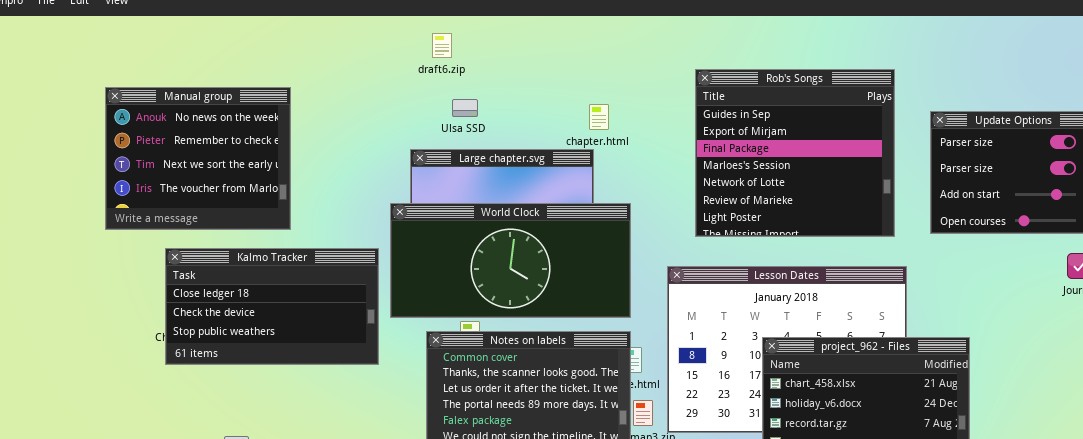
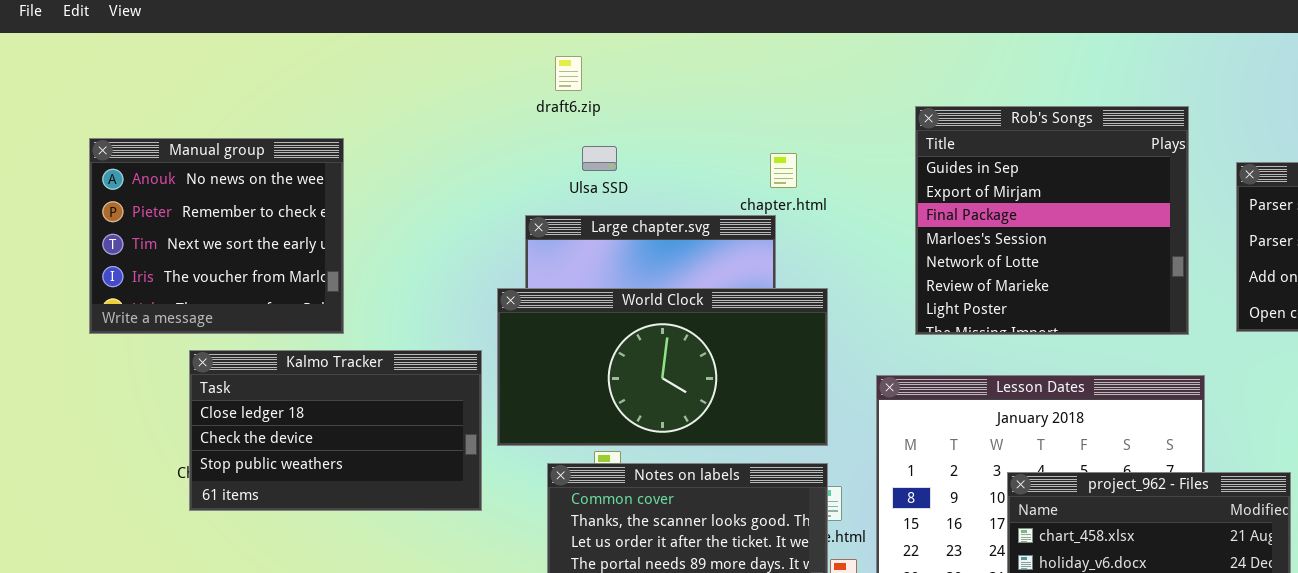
Manual group: [105,87,291,230] -> [89,138,344,334], moved

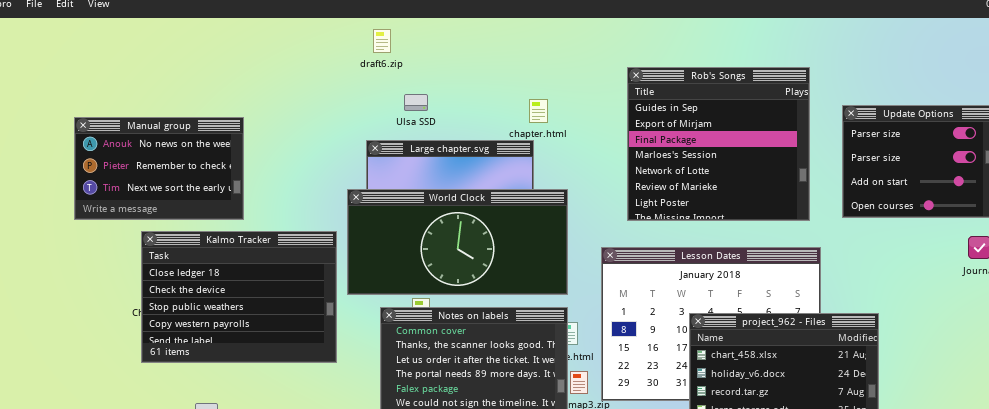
draft6.zip: [555,56,582,91] -> [373,29,391,53], moved
Manual group: [89,138,344,334] -> [74,117,244,220], resized
Kalmo Tracker: [189,350,482,511] -> [141,231,337,363], resized

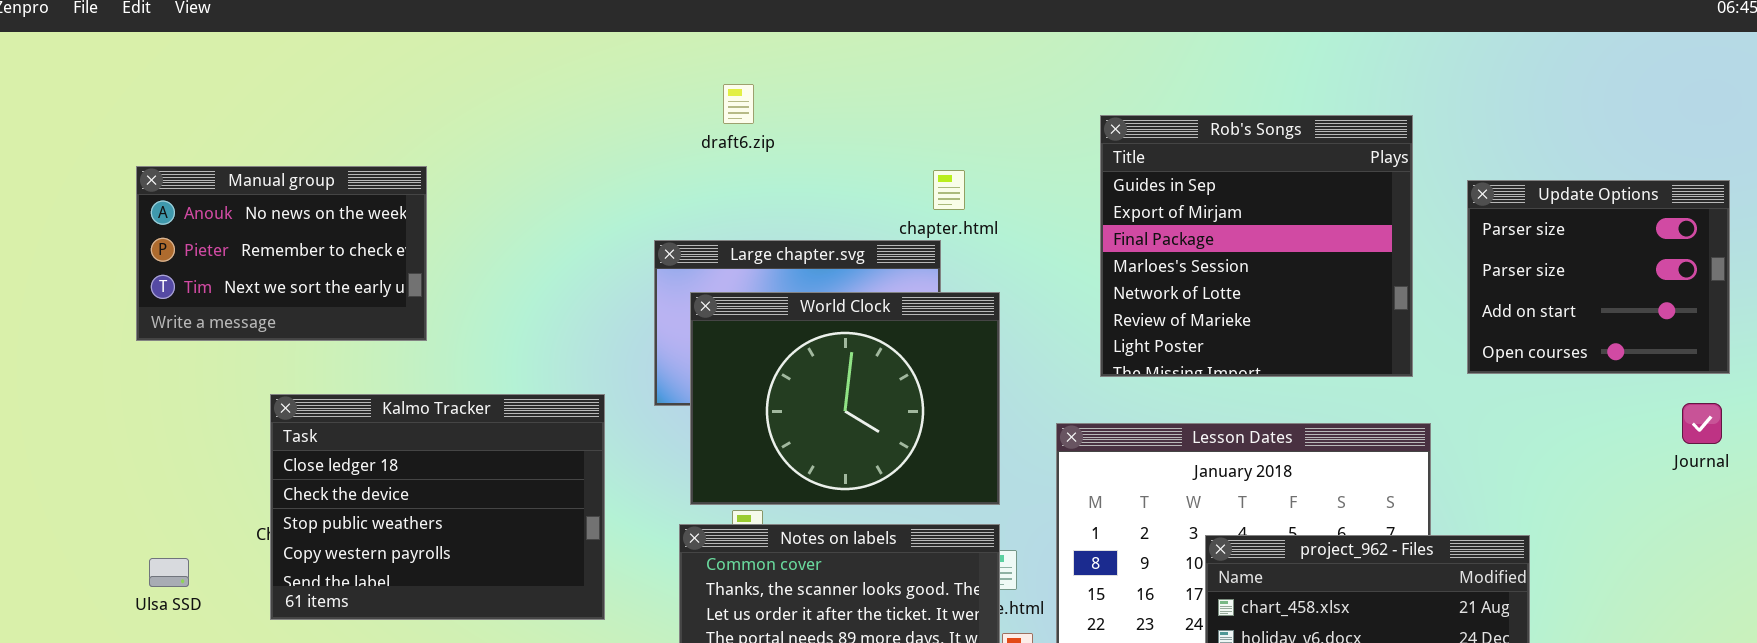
draft6.zip: [373,29,391,53] -> [723,84,754,124], moved
Ulsa SSD: [404,94,428,111] -> [149,558,189,587], moved
Manual group: [74,117,244,220] -> [136,166,427,341], moved
World Clock: [347,189,568,295] -> [690,292,1000,505], resized

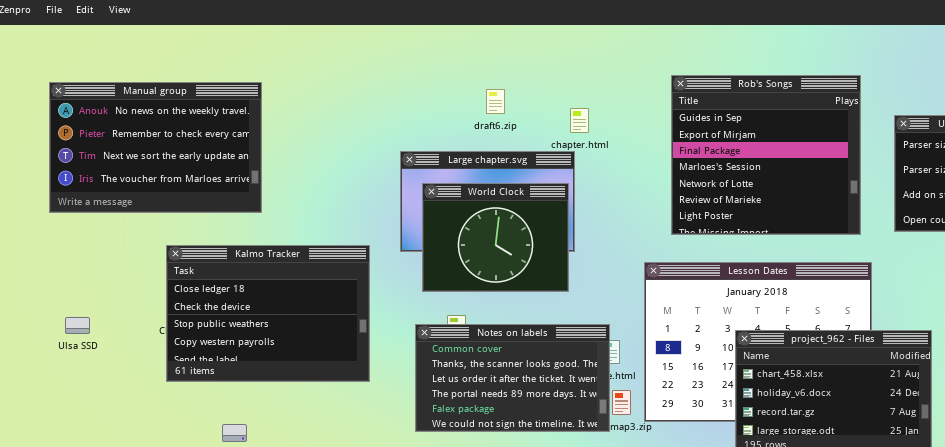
draft6.zip: [723,84,754,124] -> [486,89,505,114], moved
Manual group: [136,166,427,341] -> [49,82,262,213], resized
World Clock: [690,292,1000,505] -> [422,183,569,292], resized
Ulsa SSD: [149,558,189,587] -> [65,317,90,334], moved

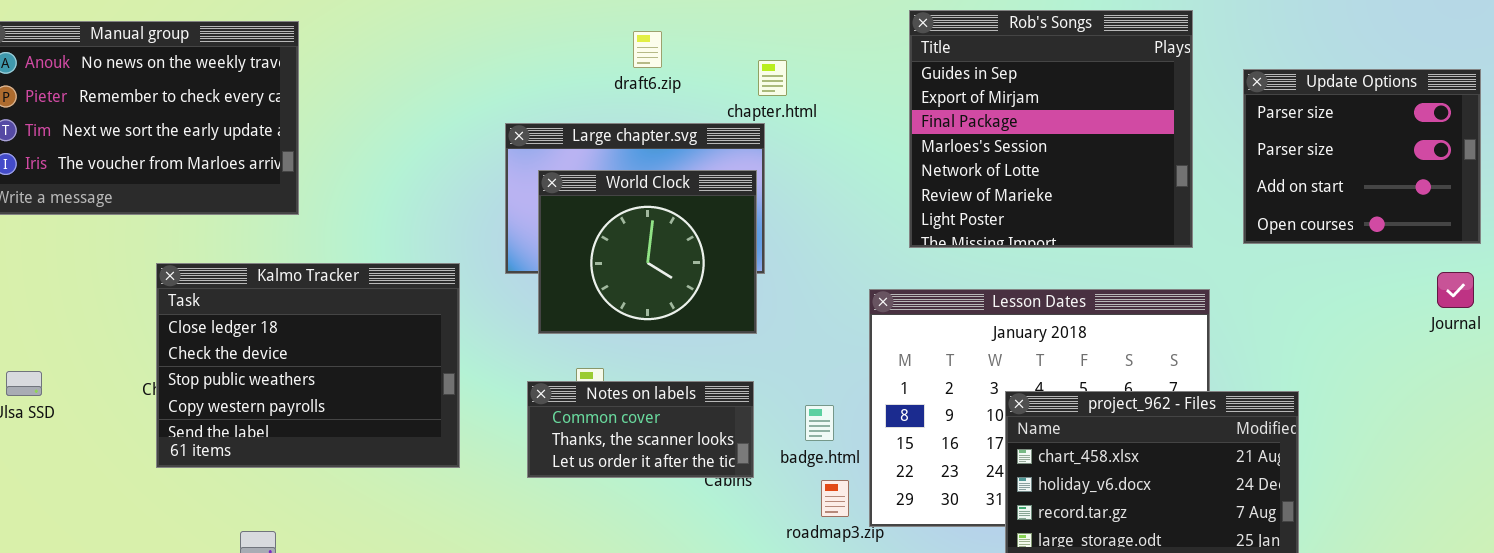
Notes on labels: [415,324,610,432] -> [527,381,754,478], resized

